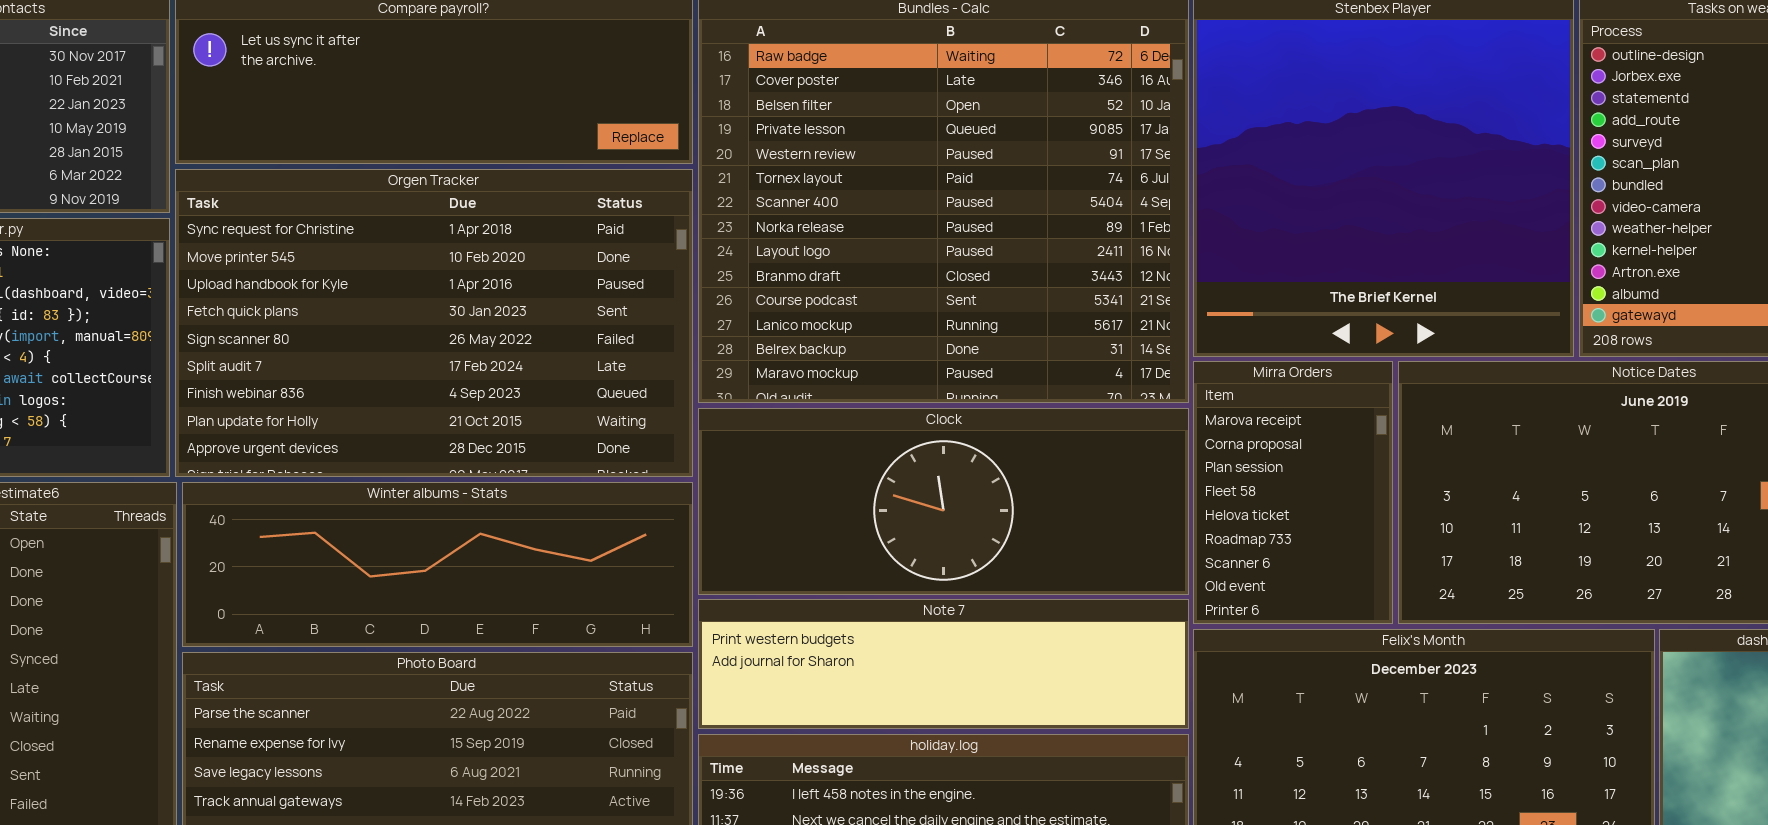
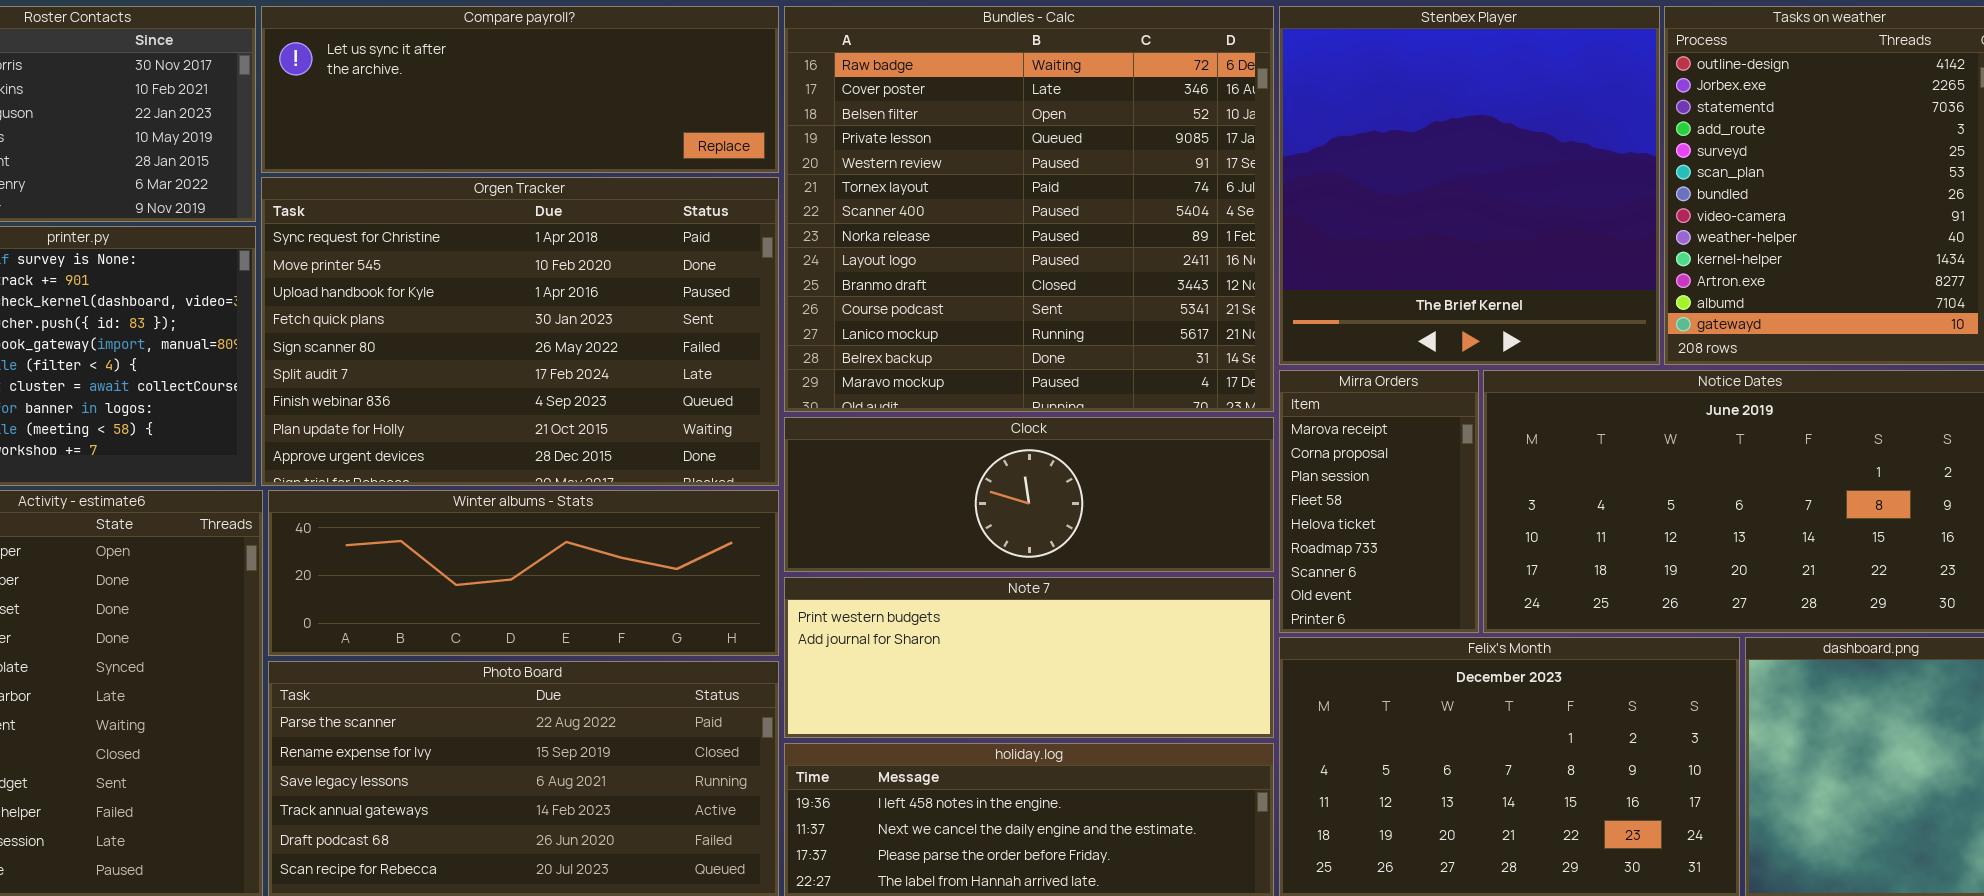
Clock: [698,408,1189,595] -> [784,417,1274,572], resized
Note 7: [698,599,1189,729] -> [784,577,1274,738], resized

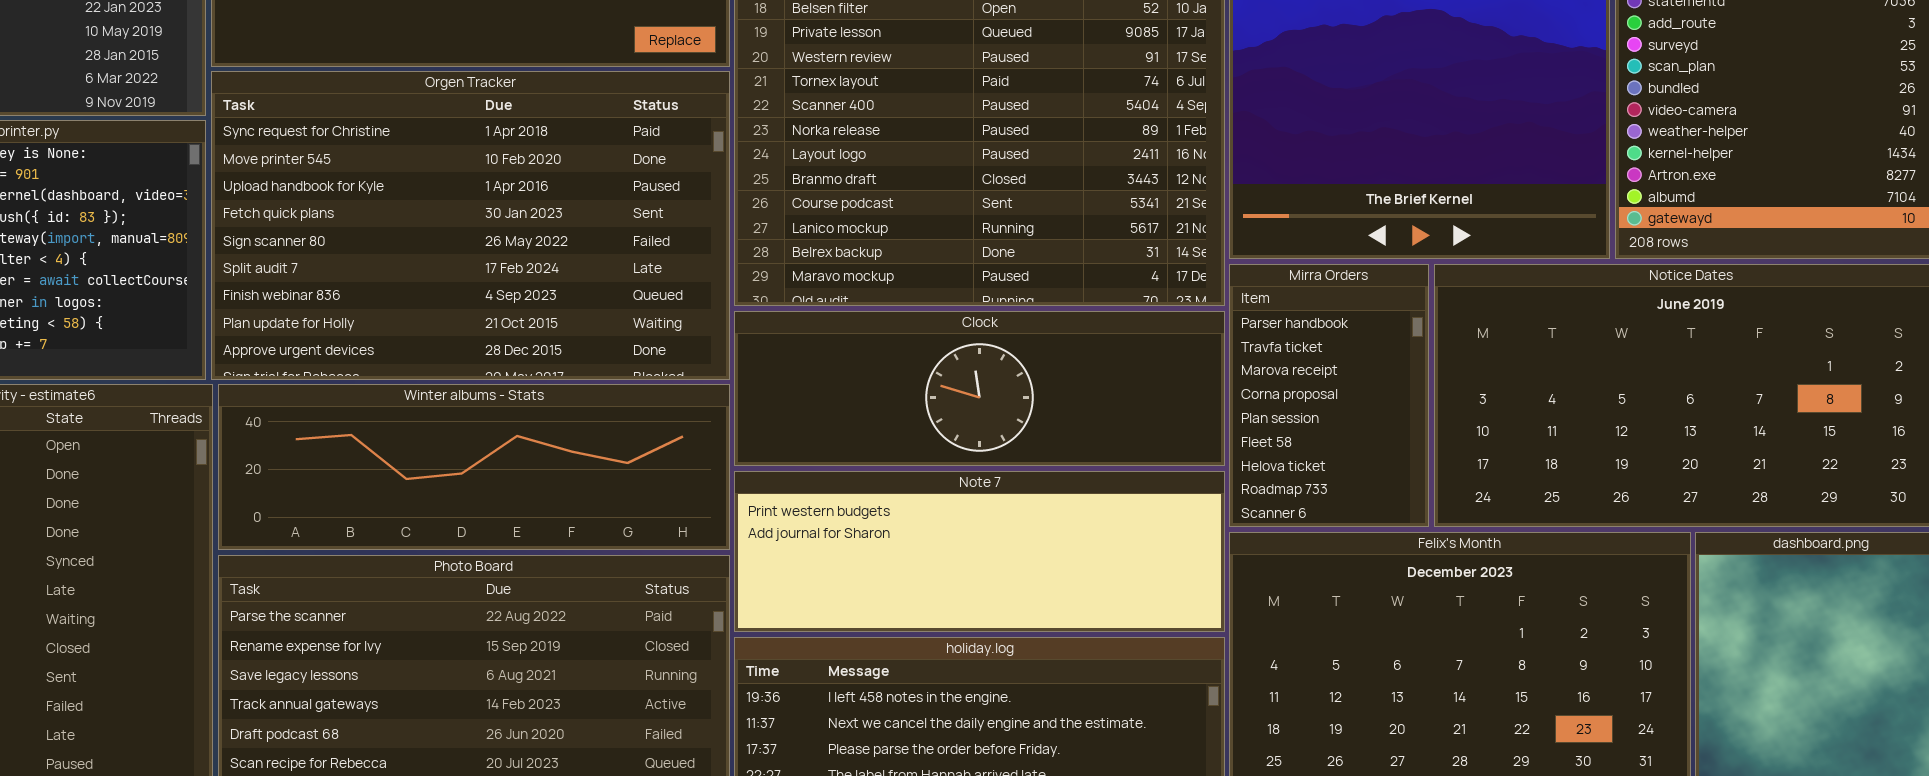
Mirra Orders: [1279,370,1479,633] -> [1229,264,1429,527], scrolled up 2 rows

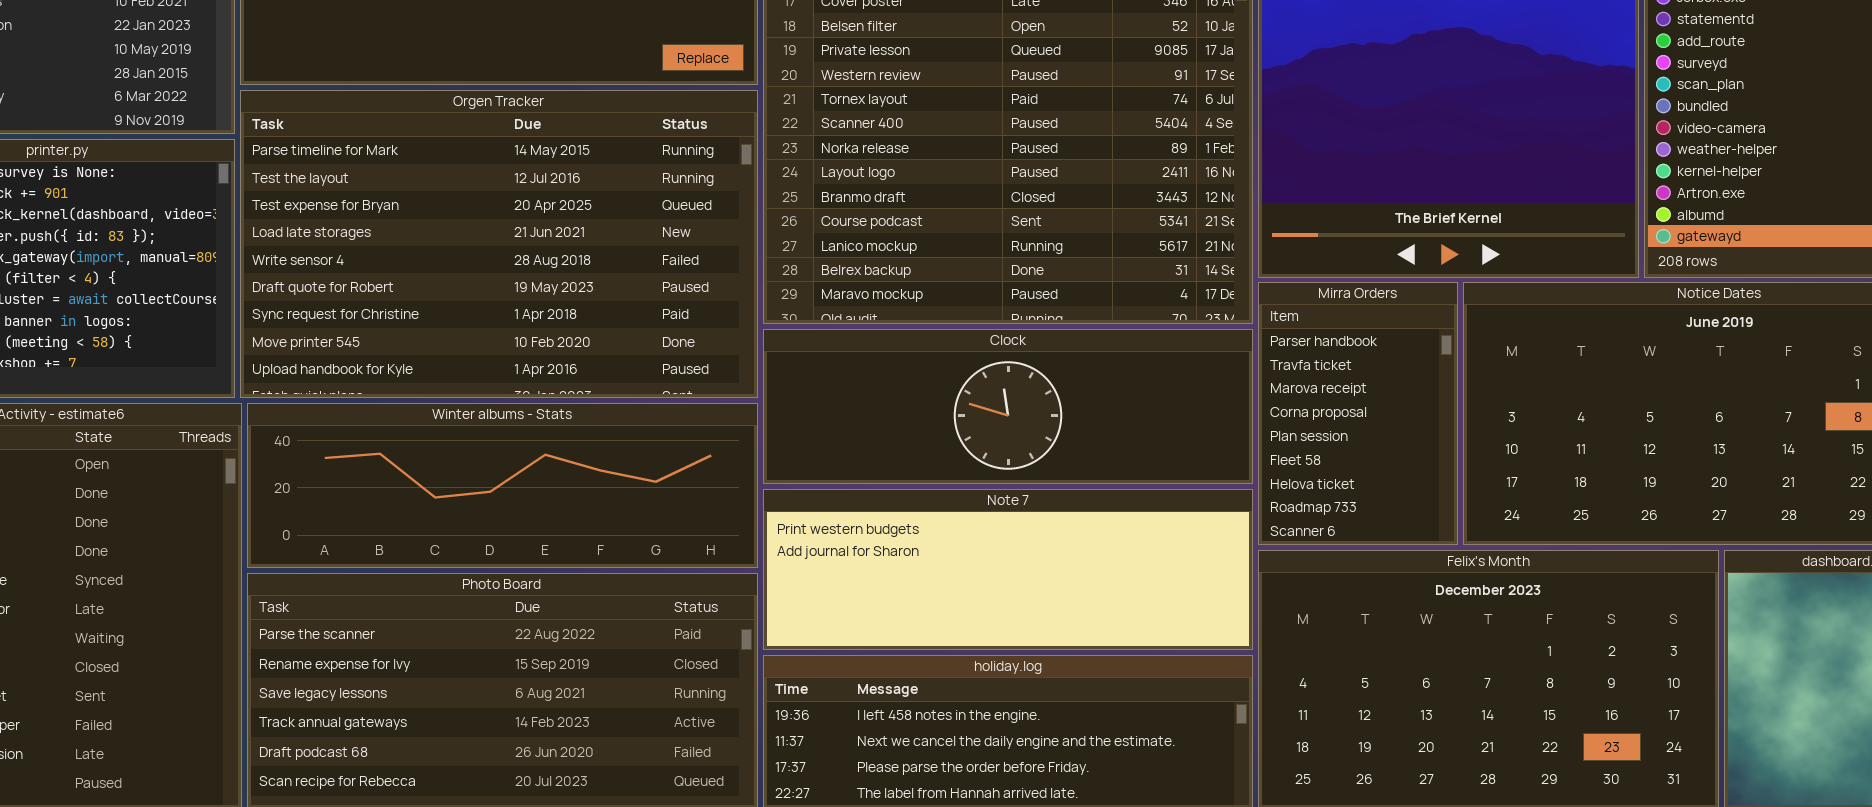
Orgen Tracker: [211,71,730,380] -> [240,90,758,398], scrolled up 6 rows

